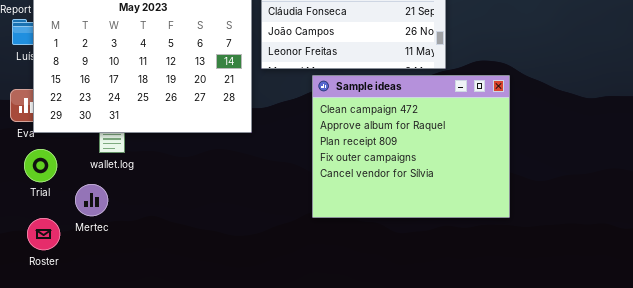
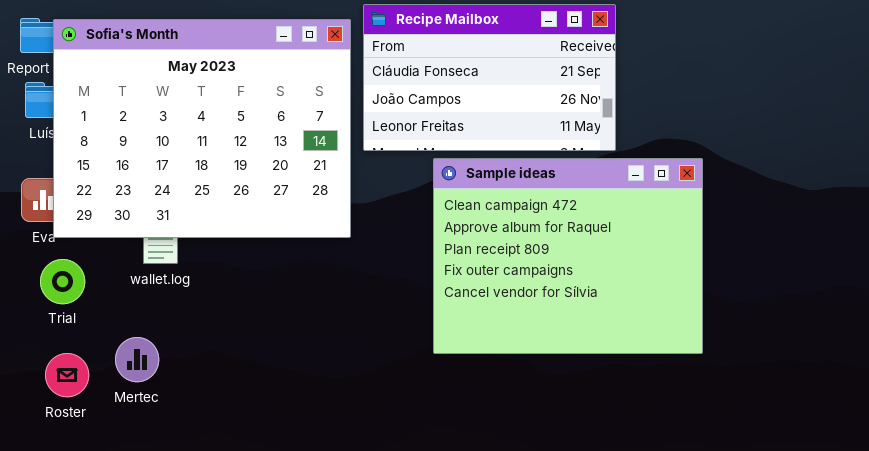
Mertec: [75,184,108,216] -> [115,337,159,382], moved

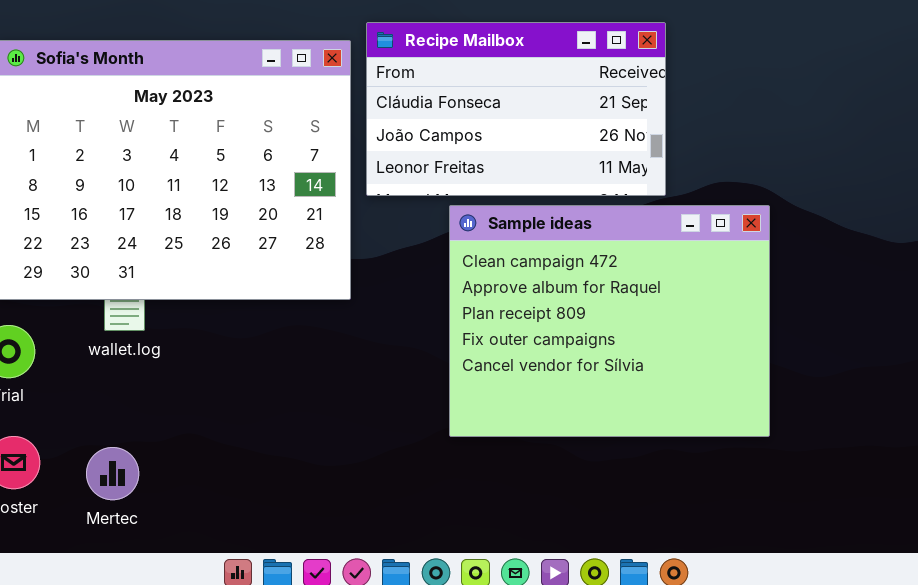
Mertec: [115,337,159,382] -> [86,447,139,500], moved

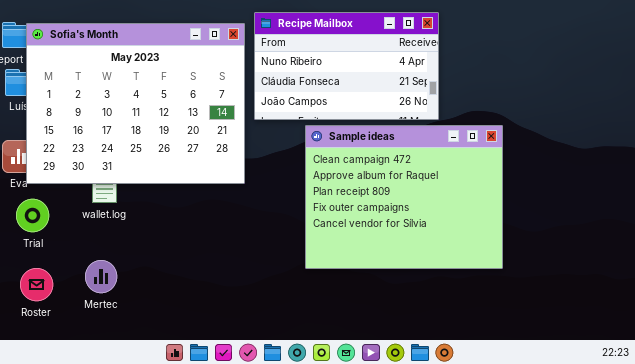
Recipe Mailbox: [366,22,666,196] -> [254,12,439,120], scrolled up 1 row
Mertec: [86,447,139,500] -> [85,260,117,293], moved

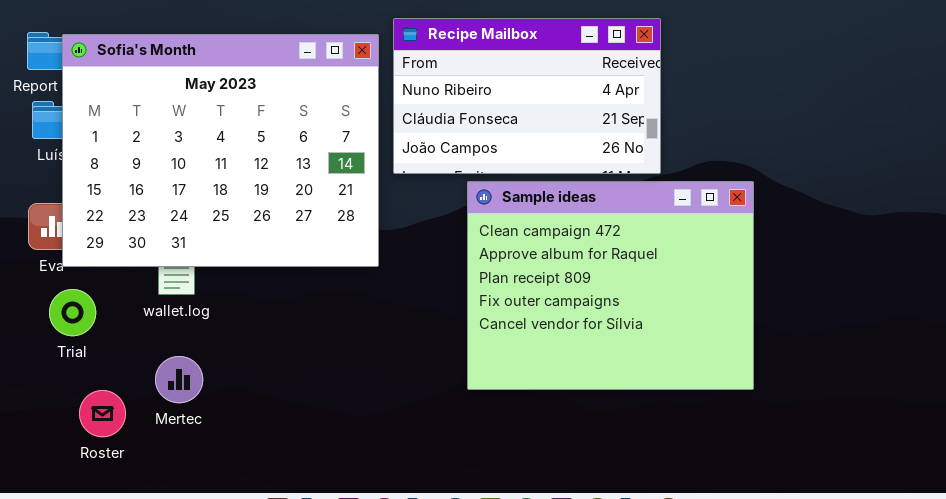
Mertec: [85,260,117,293] -> [155,356,203,403], moved
Roster: [20,268,53,301] -> [79,390,126,437], moved

